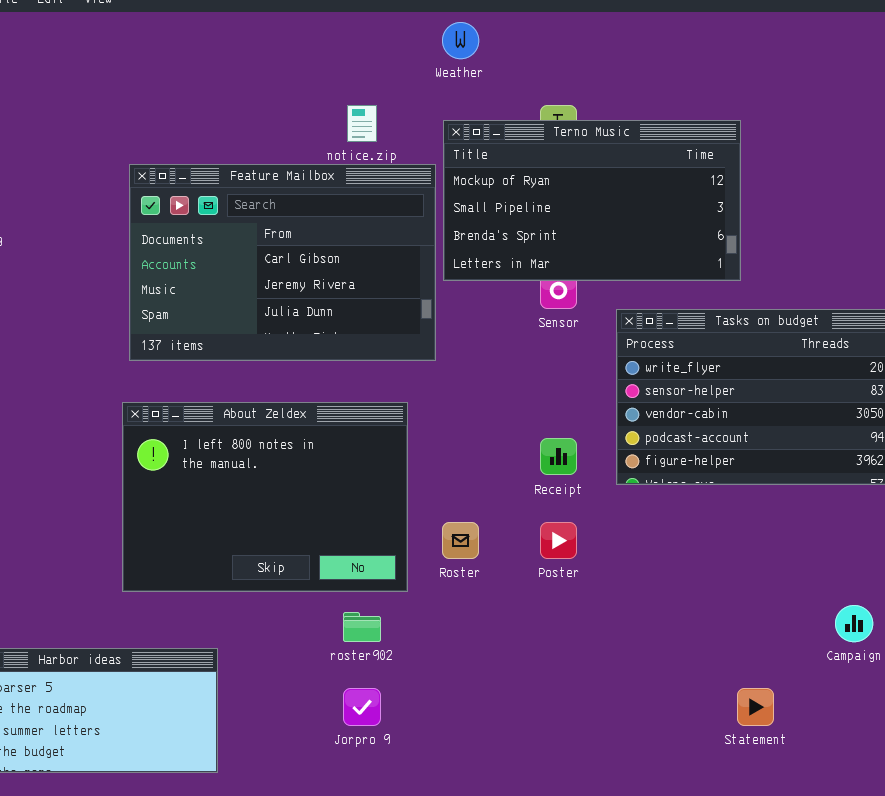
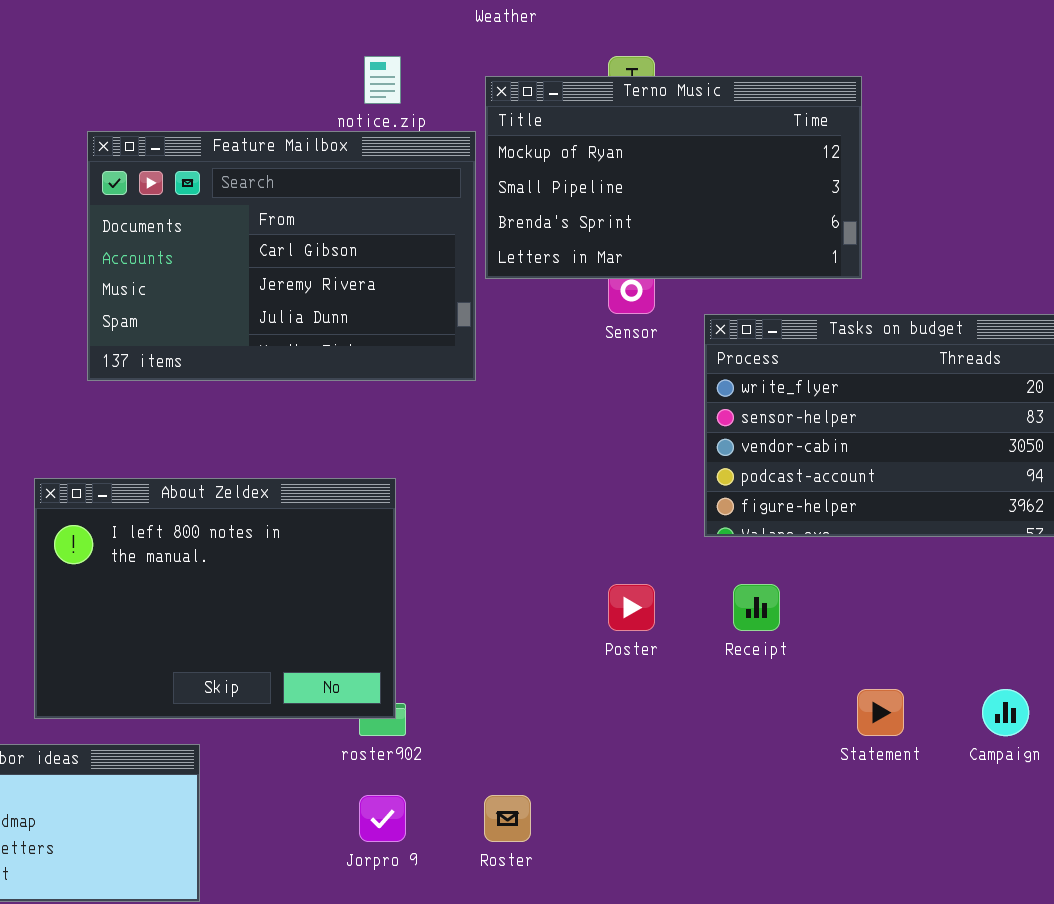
About Zeldex: [122,402,408,592] -> [34,478,396,719], moved
Receipt: [540,438,577,475] -> [733,584,780,631], moved
Roster: [442,522,479,559] -> [484,795,531,842], moved
Statement: [737,688,774,726] -> [857,689,904,736], moved

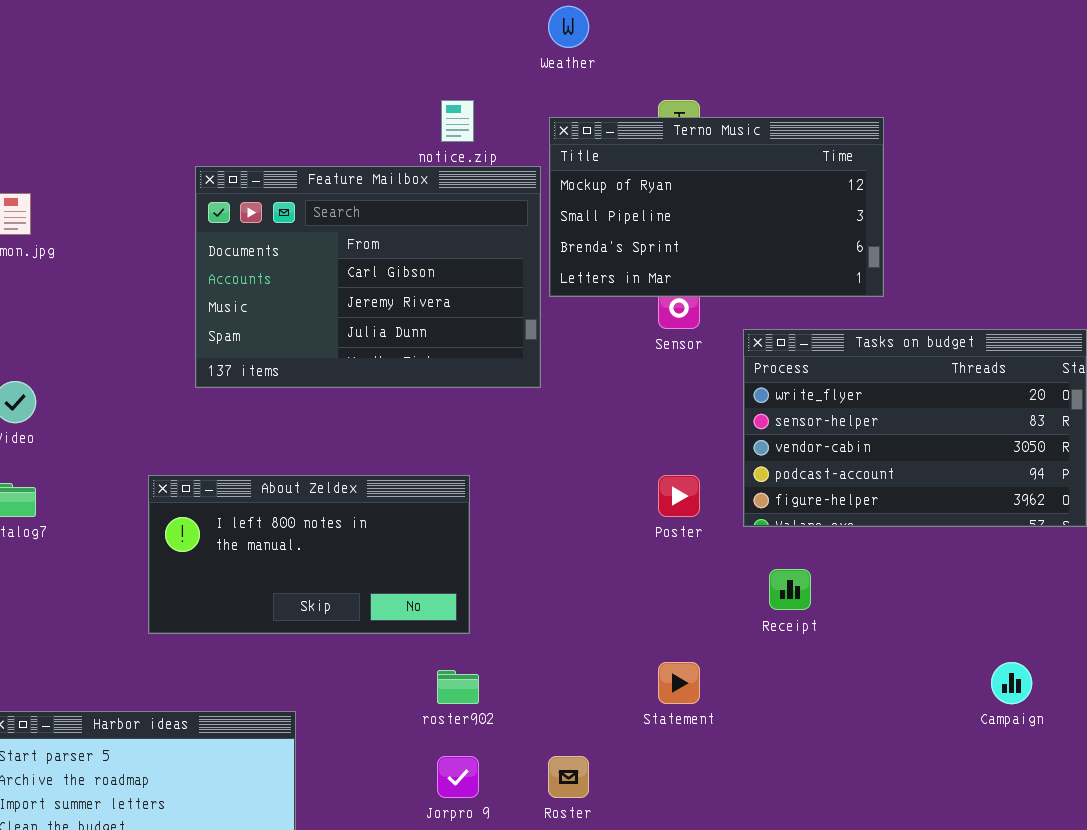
About Zeldex: [34,478,396,719] -> [148,475,470,634], resized
Poster: [608,584,655,631] -> [658,475,700,517], moved
Statement: [857,689,904,736] -> [658,662,700,704], moved

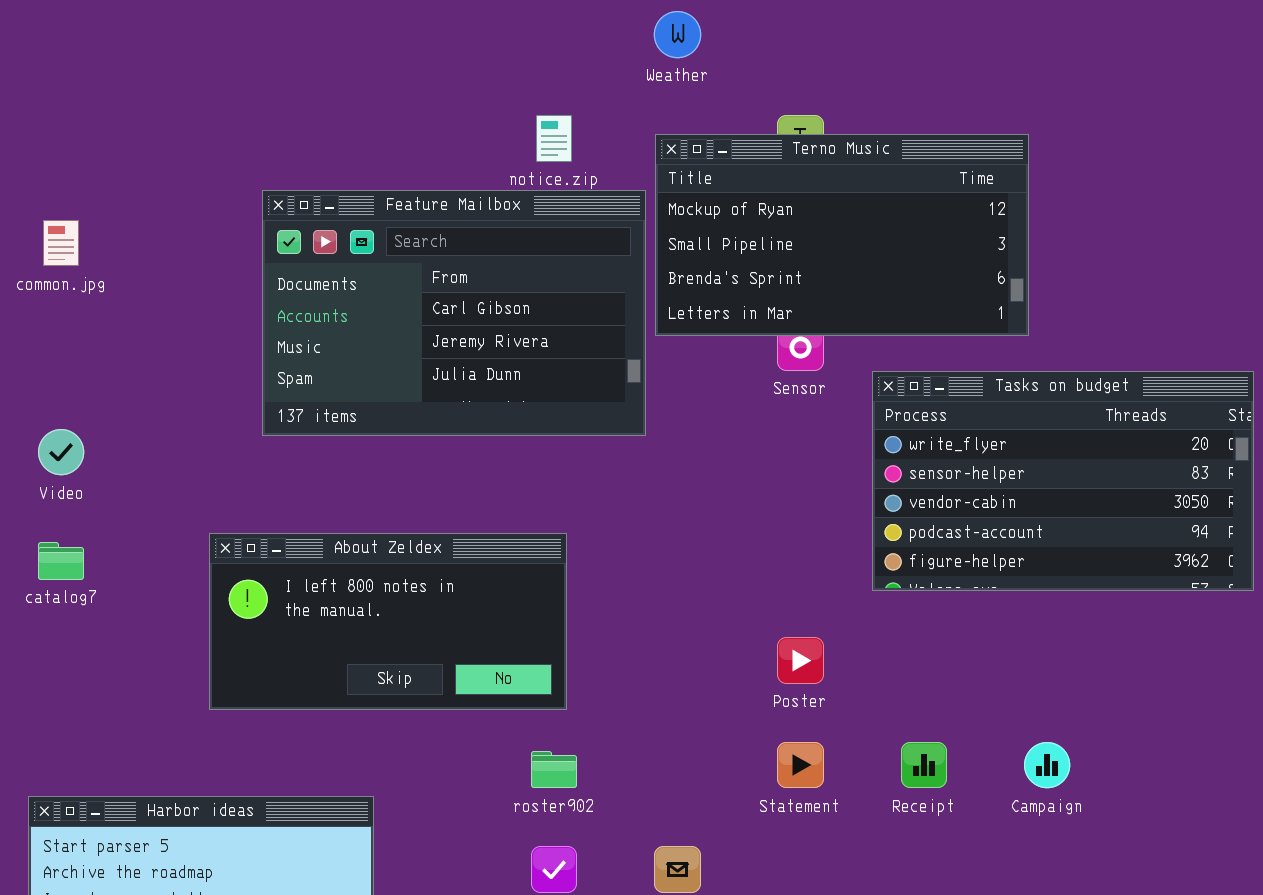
Poster: [658,475,700,517] -> [777,637,824,684], moved
Receipt: [769,569,811,610] -> [901,742,947,788], moved
Campaign: [991,662,1032,704] -> [1024,742,1070,788], moved

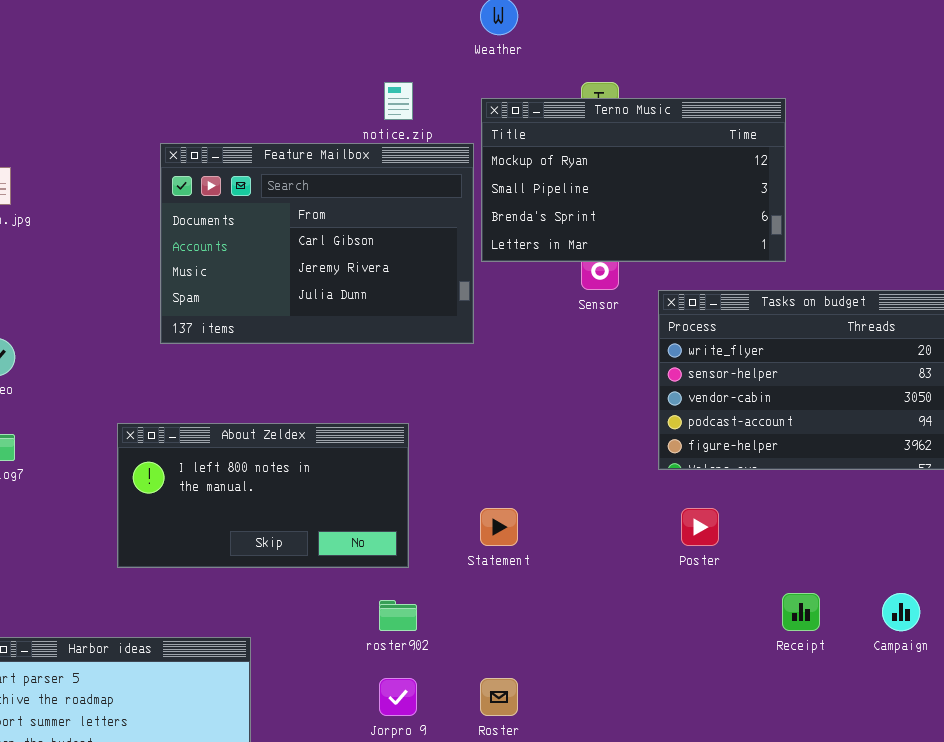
Poster: [777,637,824,684] -> [681,508,719,546], moved
Statement: [777,742,824,788] -> [480,508,518,546], moved
Receipt: [901,742,947,788] -> [782,593,820,631], moved
Campaign: [1024,742,1070,788] -> [882,593,920,631], moved

